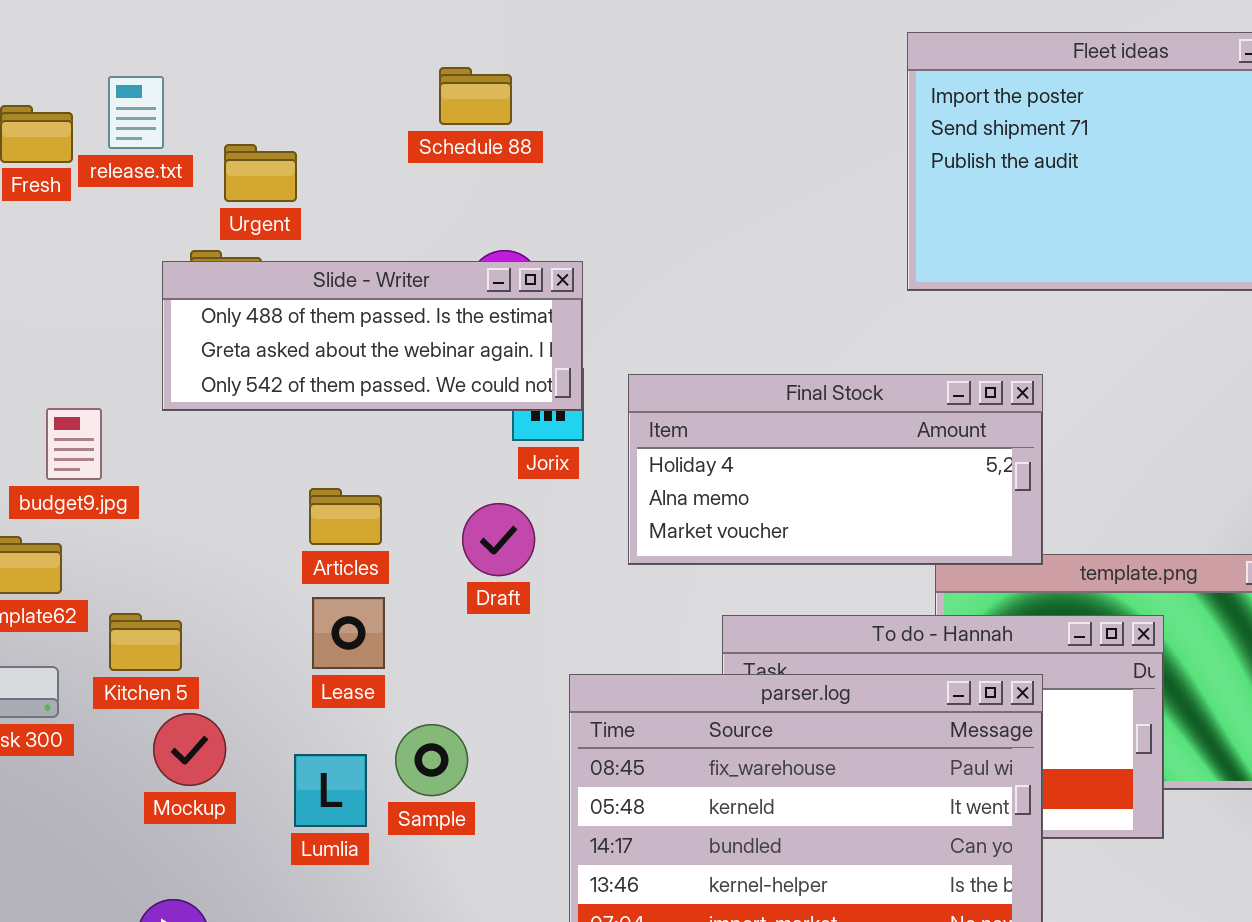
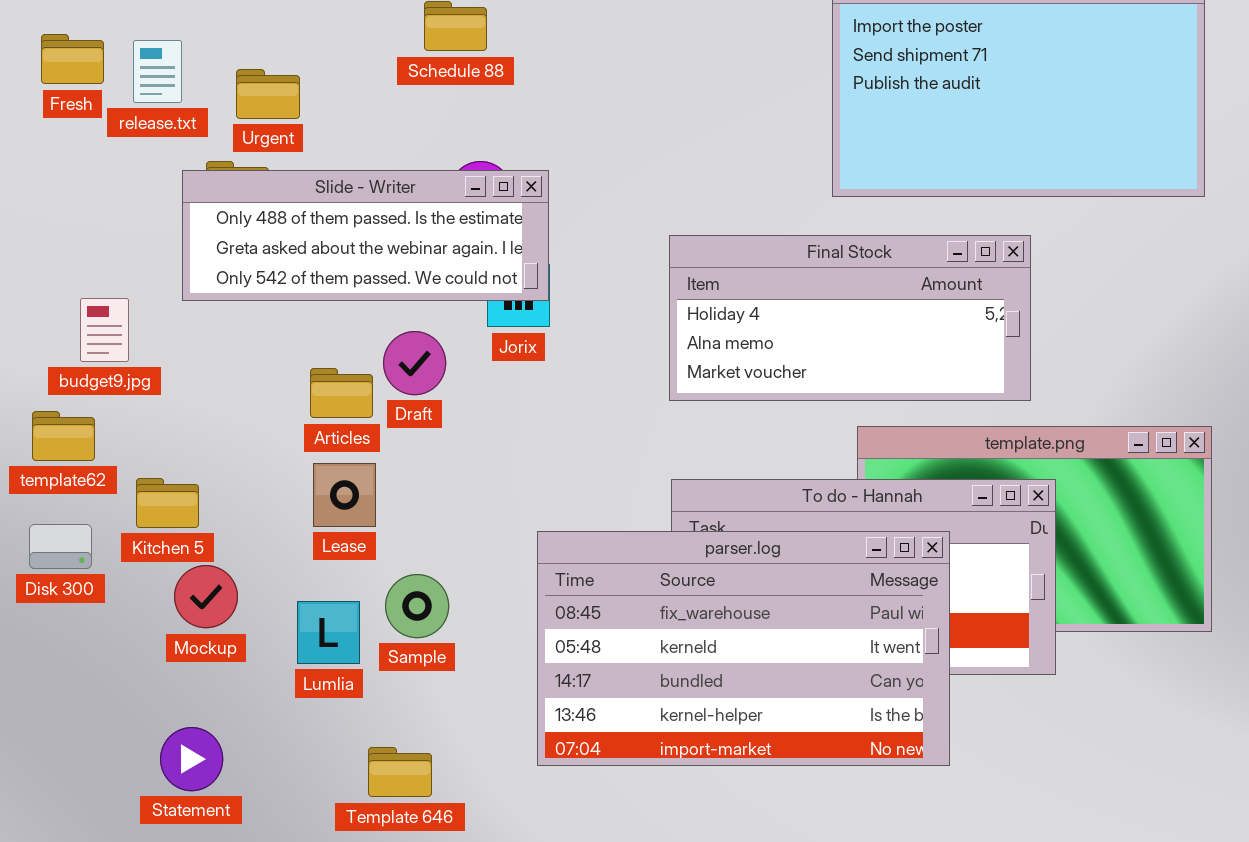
release.txt: [108,76,164,149] -> [133,40,182,103], moved
Final Stock: [628,374,1043,565] -> [669,235,1031,401], moved
Draft: [462,503,535,576] -> [383,331,446,395], moved

